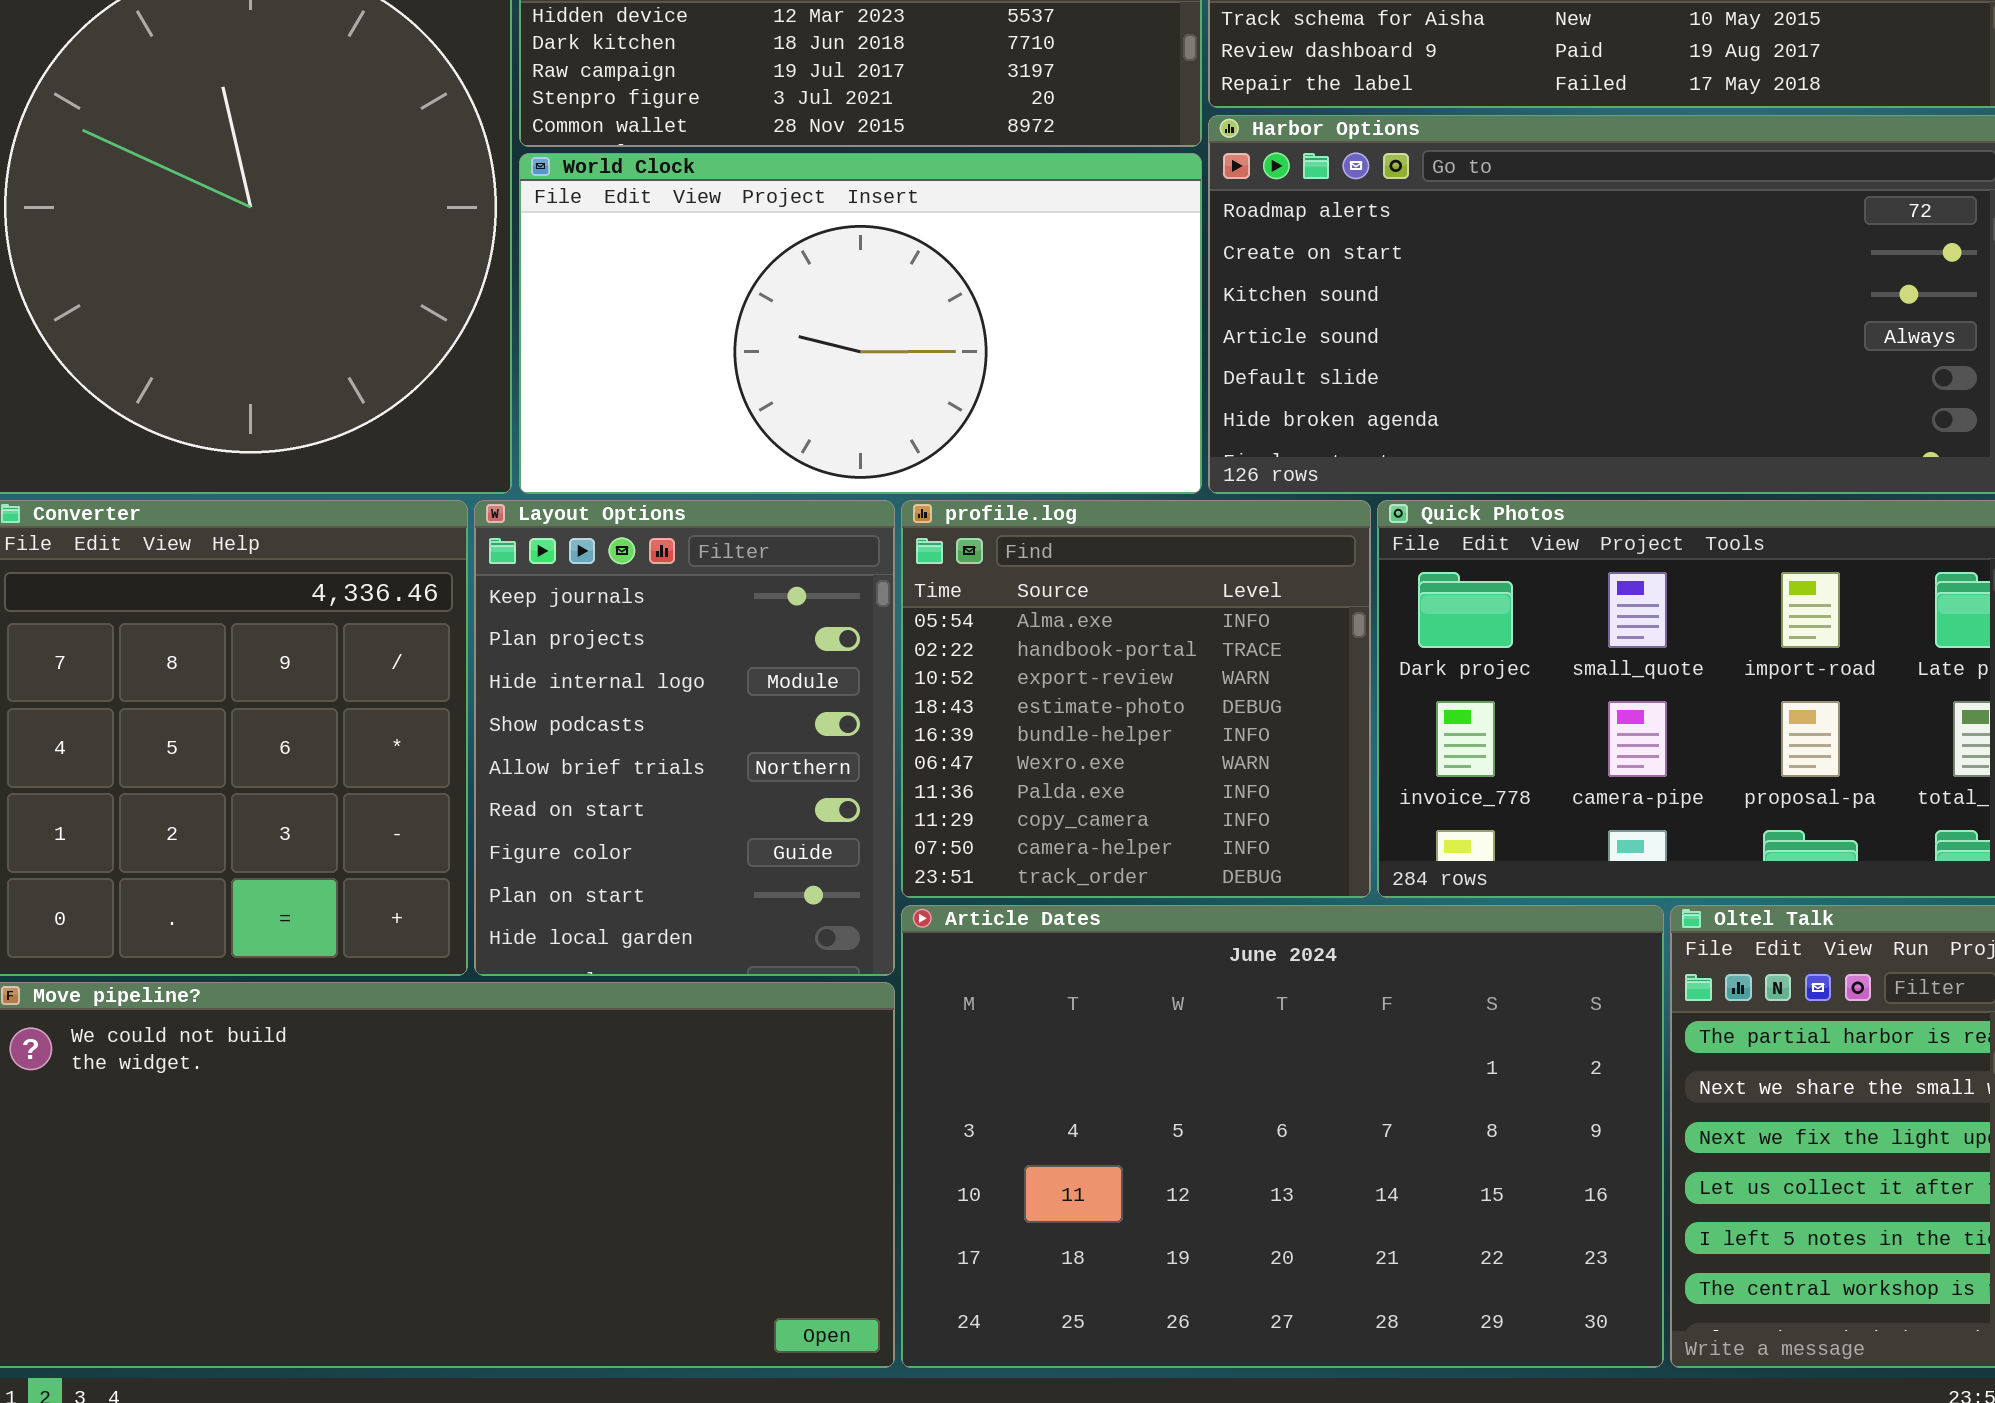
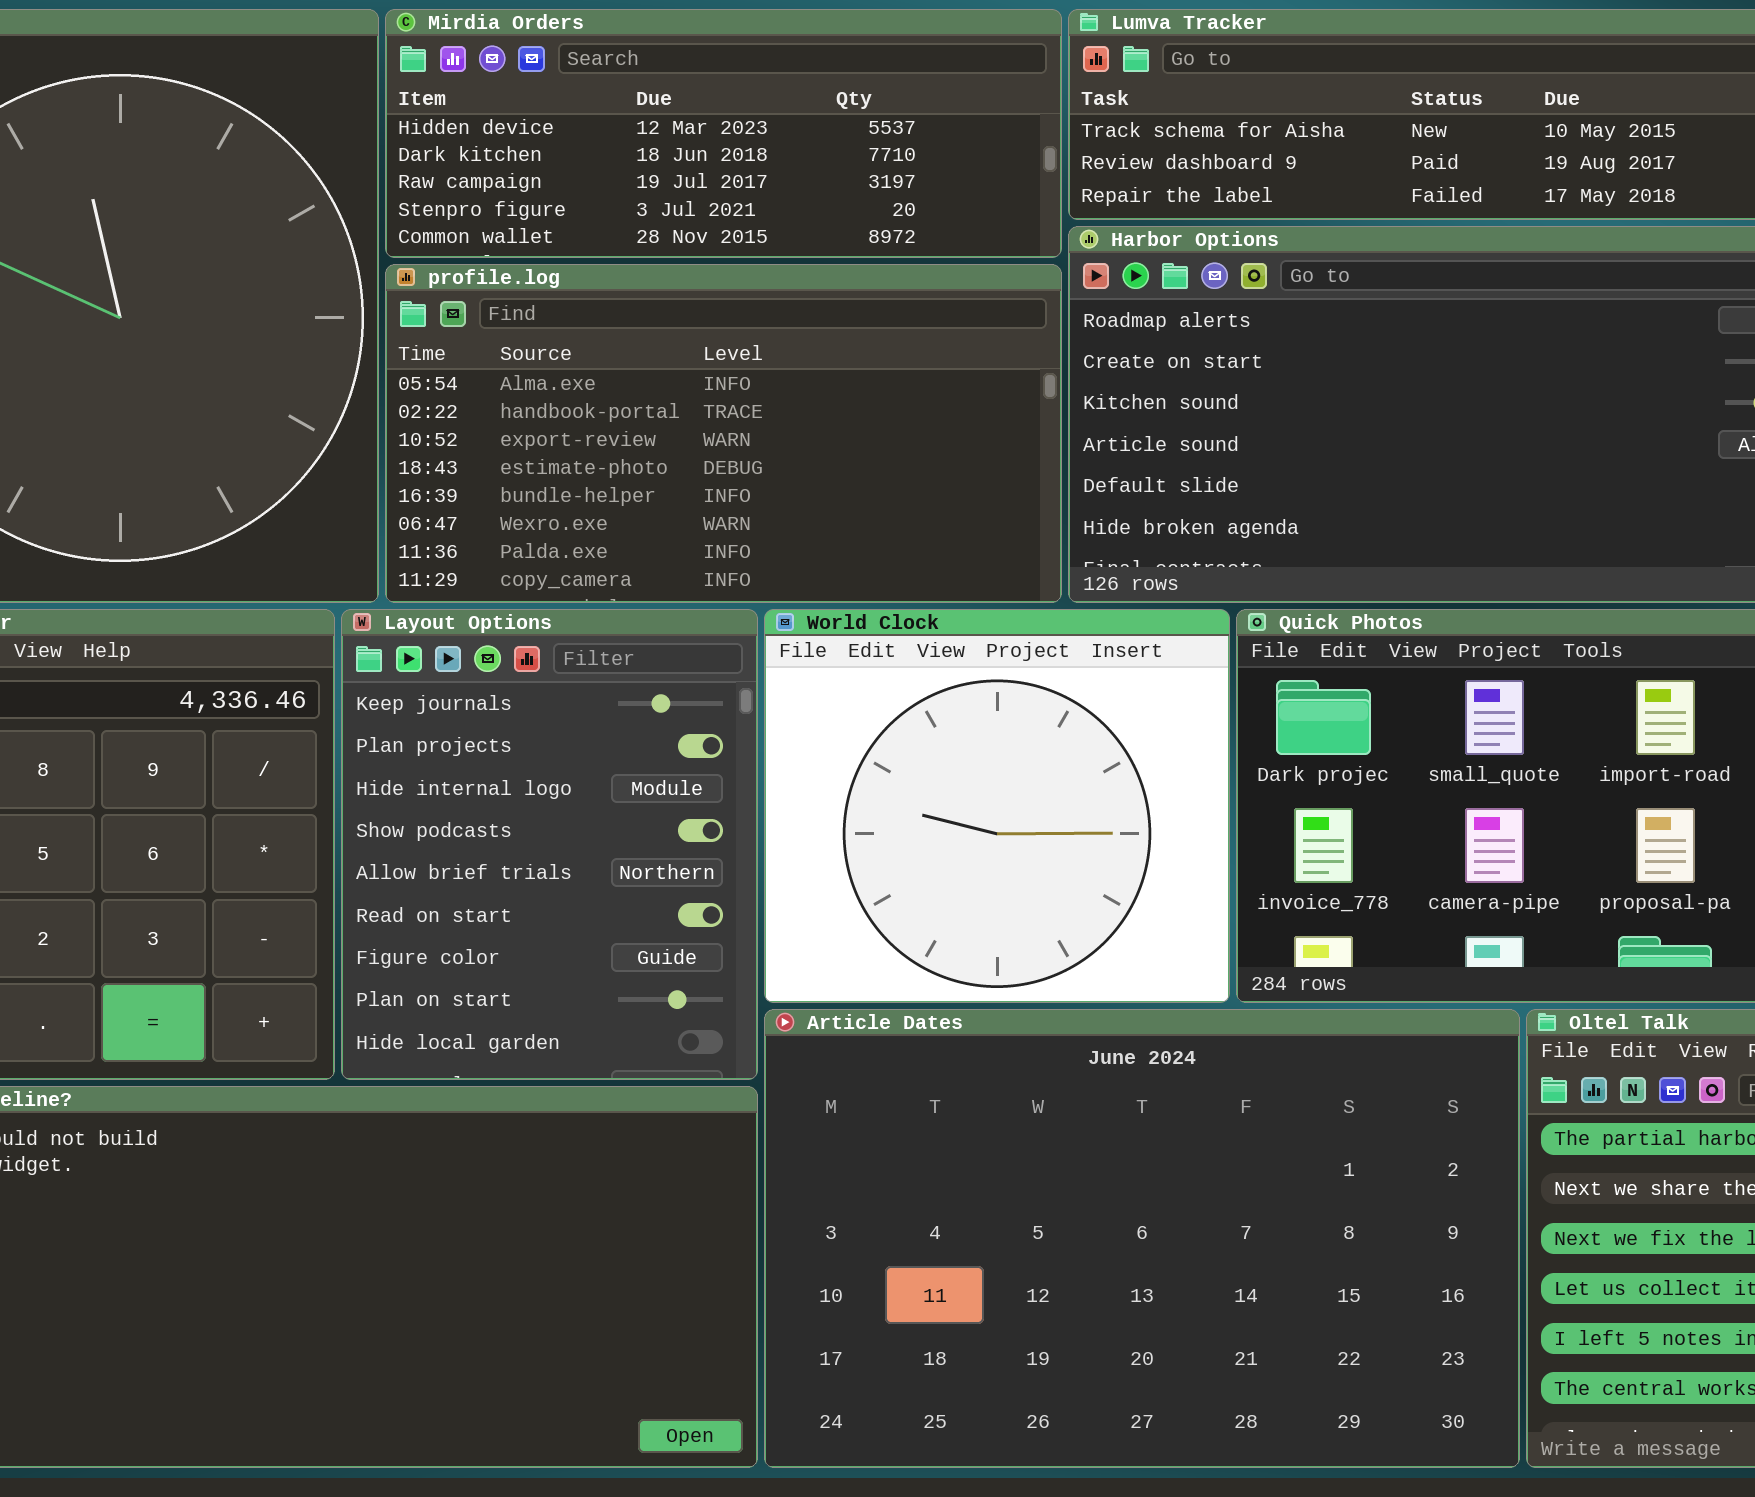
World Clock: [519,153,1202,494] -> [764,609,1230,1003], moved, resized
profile.log: [901,500,1371,898] -> [385,264,1062,603], moved, resized

